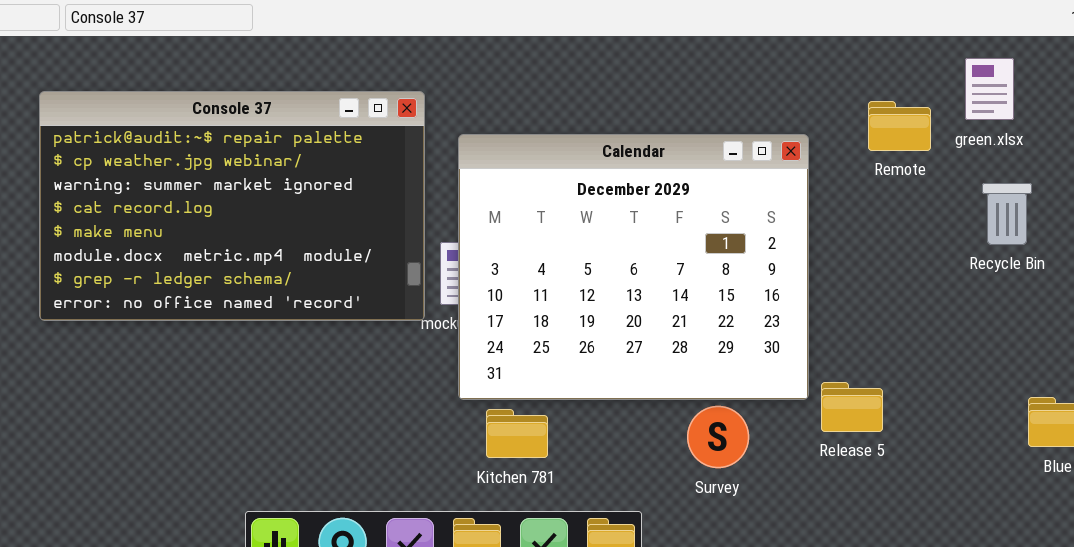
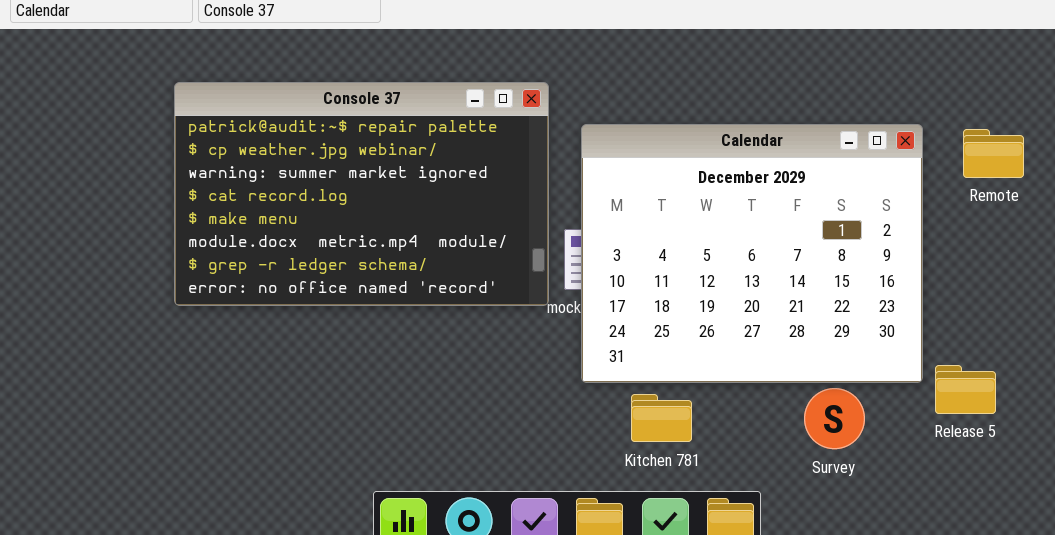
Remote: [868,101,931,151] -> [963,129,1024,178], moved
Kitchen 781: [486,409,548,458] -> [631,394,692,442], moved

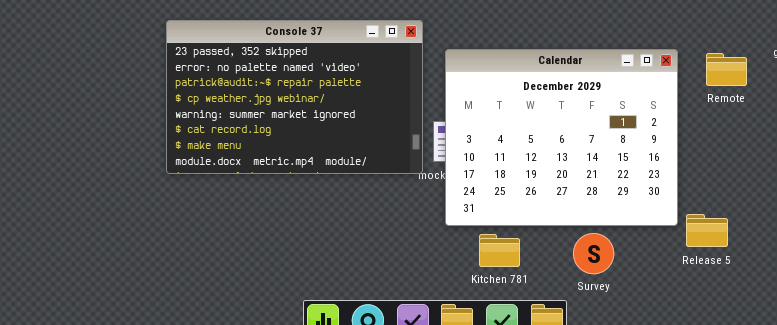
Console 37: [174,82,549,306] -> [166,20,423,174], scrolled up 2 rows
Survey: [804,388,865,449] -> [573,233,614,274], moved

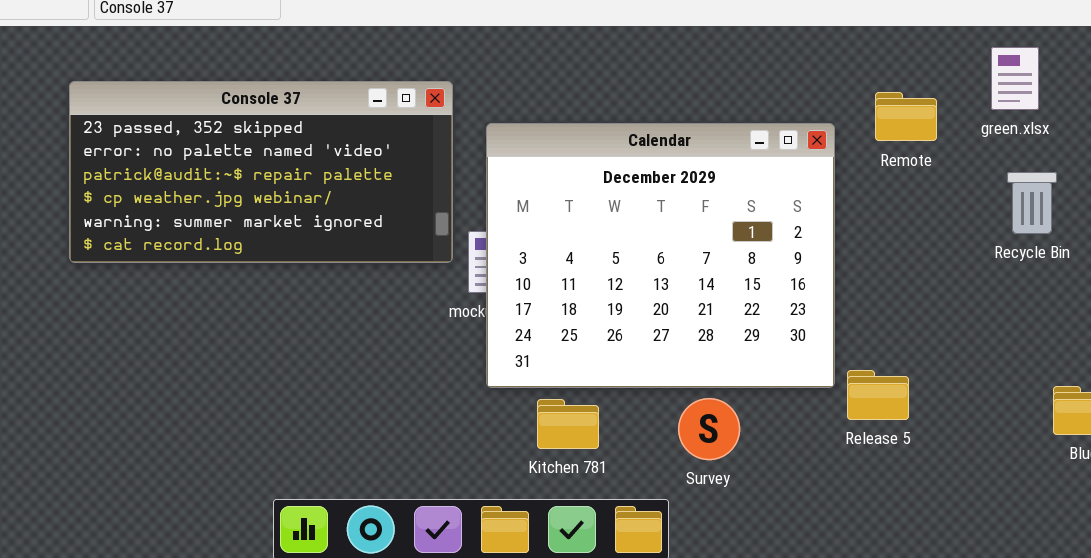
Console 37: [166,20,423,174] -> [69,81,453,263], resized
Remote: [706,53,747,86] -> [875,92,937,141], moved

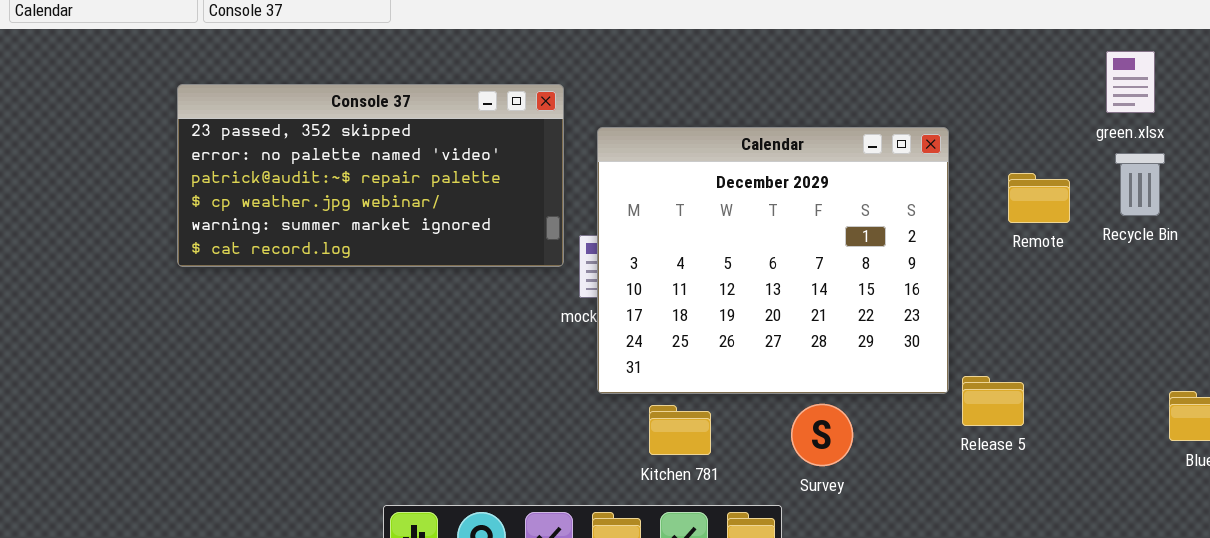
Remote: [875,92,937,141] -> [1008,173,1070,223], moved
Recycle Bin: [1007,172,1057,234] -> [1115,153,1165,216], moved

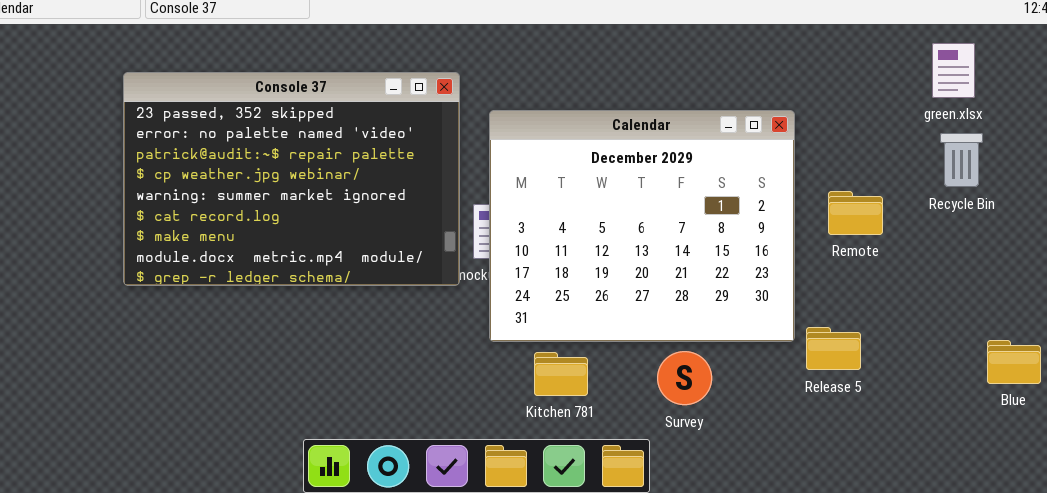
Console 37: [177,84,564,267] -> [123,72,460,286], resized
Remote: [1008,173,1070,223] -> [828,191,883,235], moved

